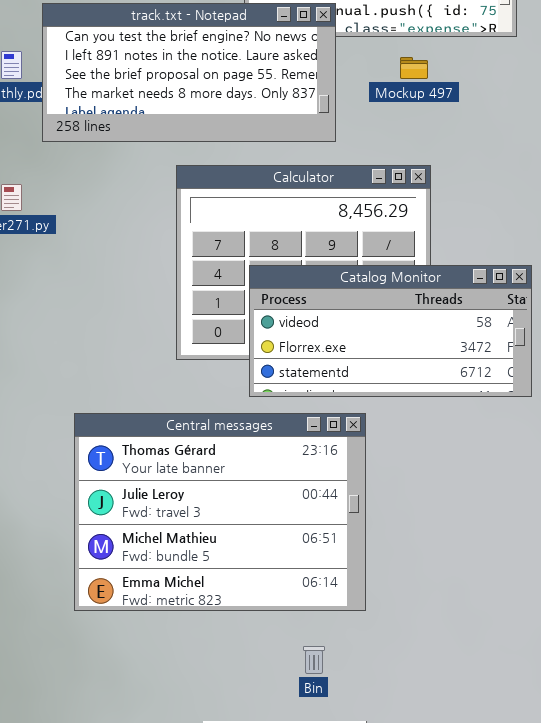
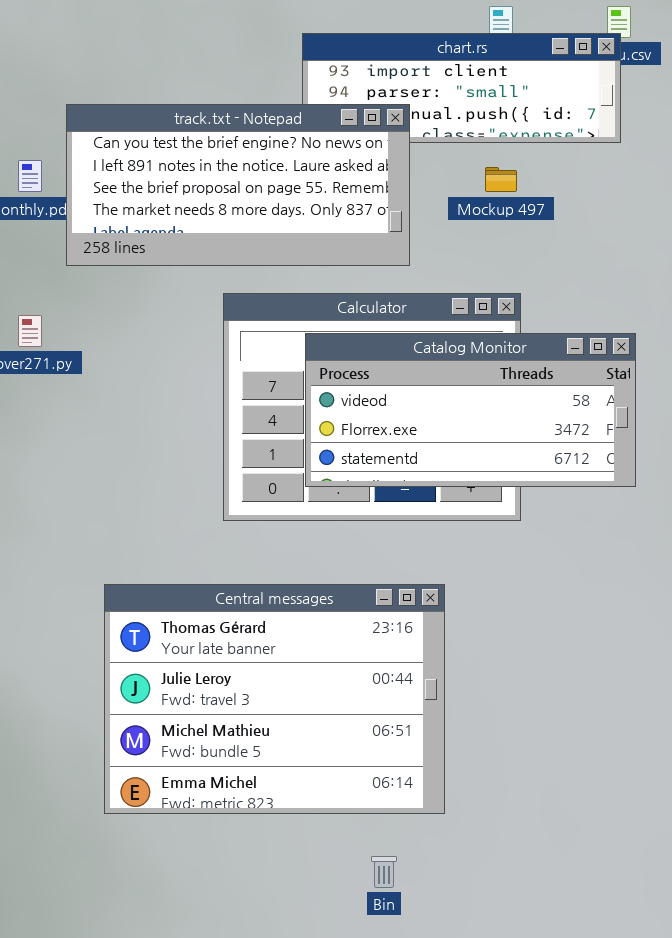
Catalog Monitor: [249,265,532,397] -> [305,333,636,487], moved

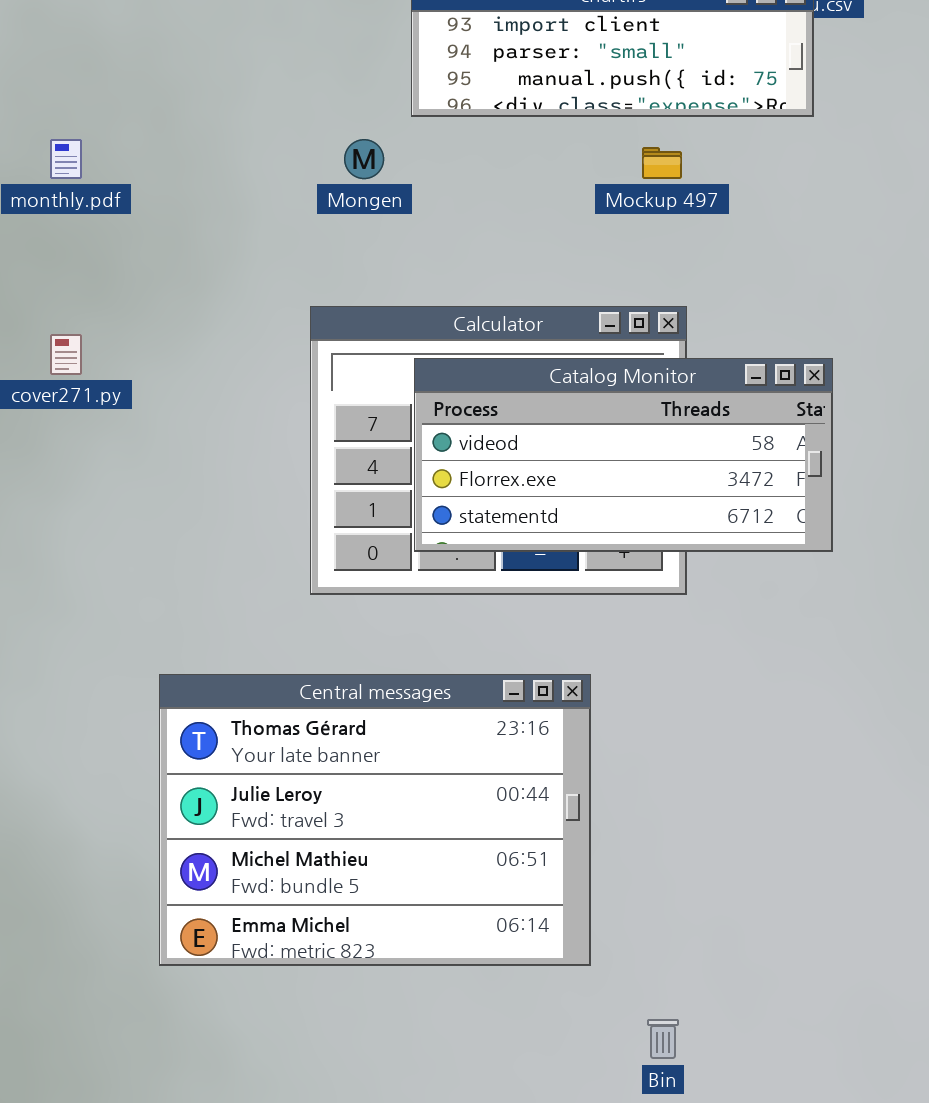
track.txt - Notepad: [66,104,410,266] -> none, closed
Bin: [371,856,397,888] -> [647,1019,679,1059], moved

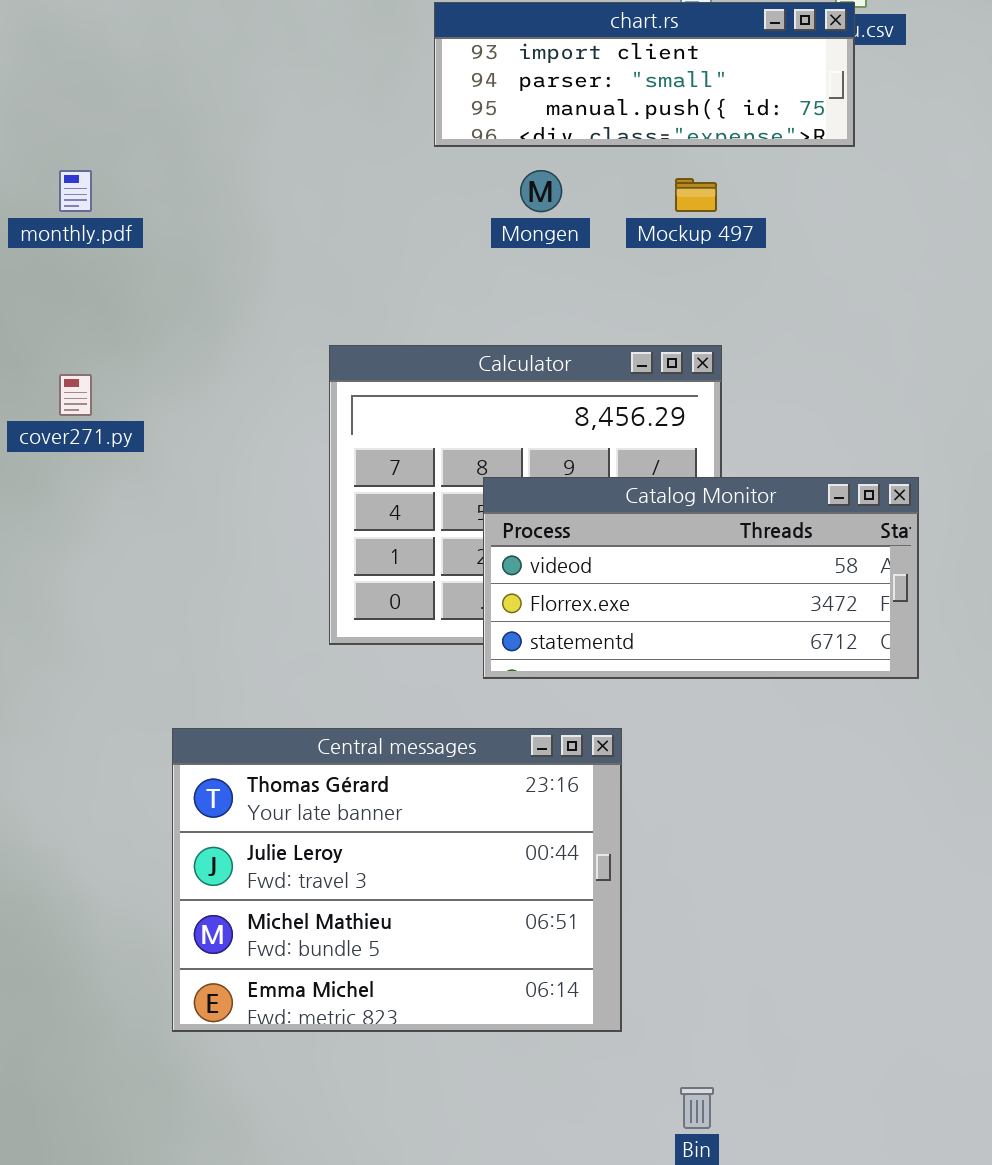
Mongen: [344,139,384,179] -> [520,170,562,212], moved
Catalog Monitor: [414,358,833,552] -> [483,477,919,679], moved

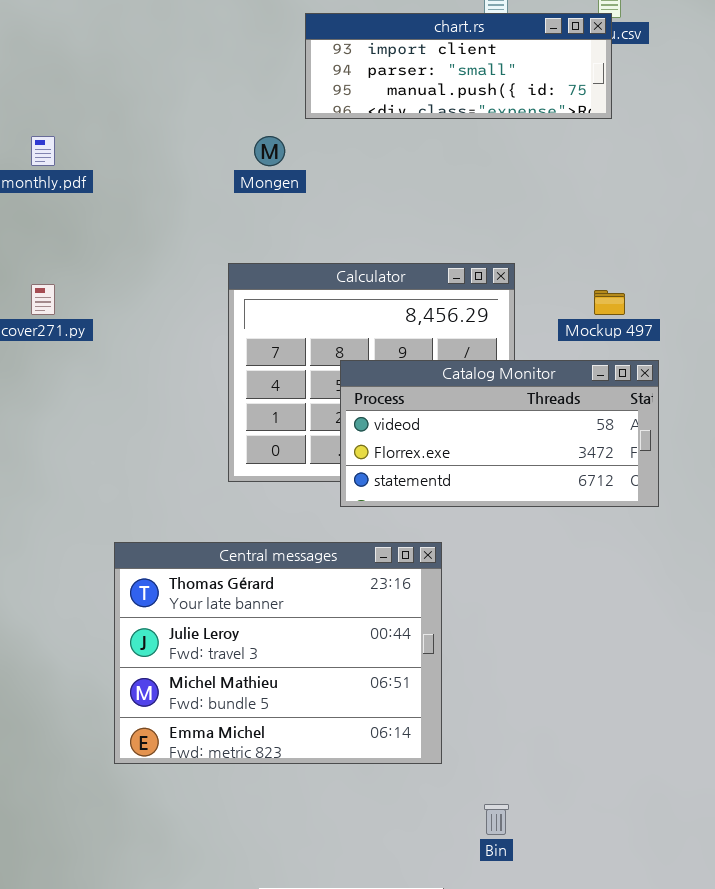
Mongen: [520,170,562,212] -> [254,136,285,166], moved
Mockup 497: [675,178,717,212] -> [594,290,625,315], moved

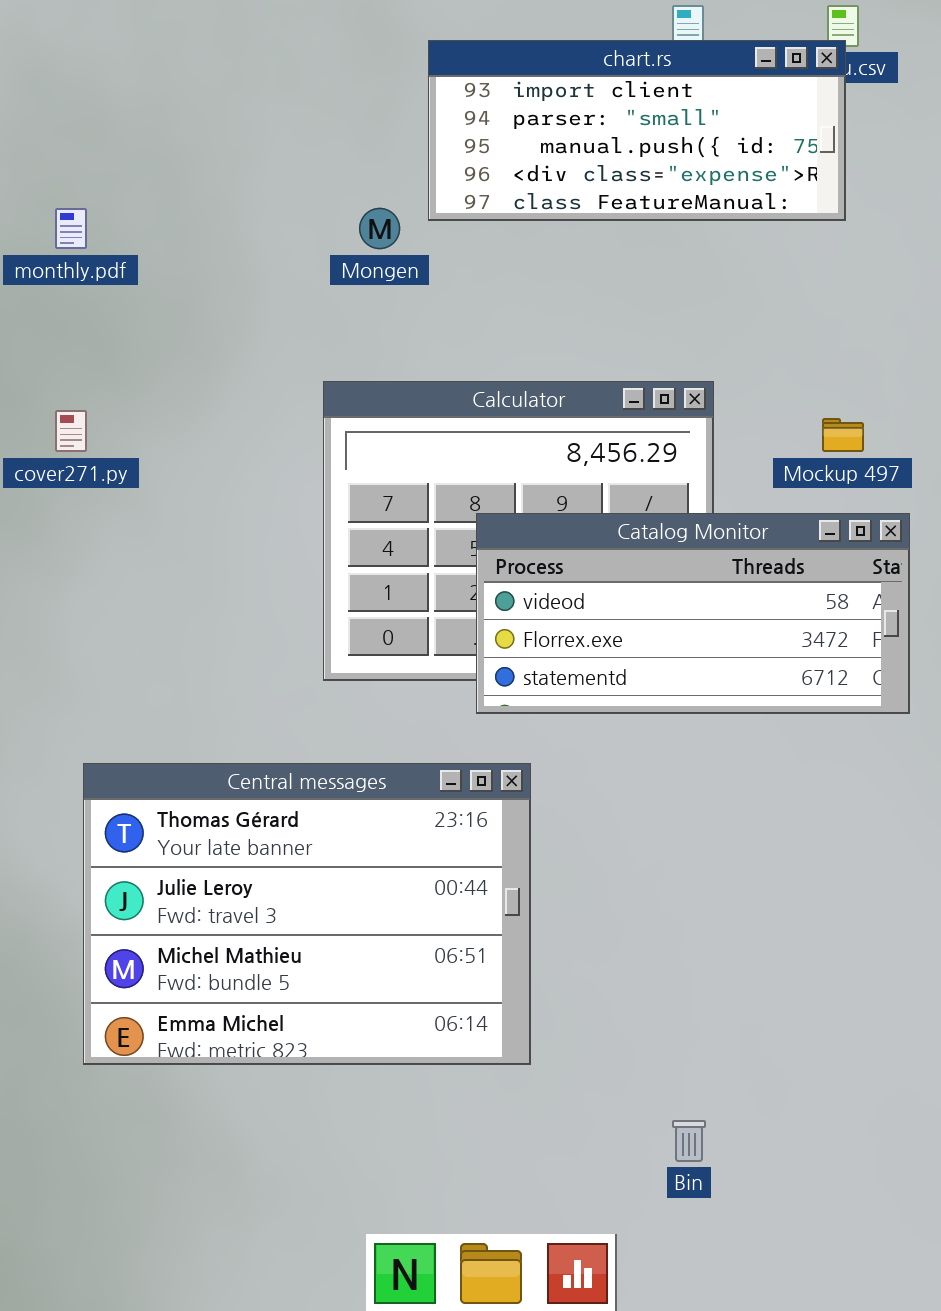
chart.rs: [305,13,612,119] -> [428,40,846,221], resized
Central messages: [114,542,442,764] -> [83,763,531,1065], moved

